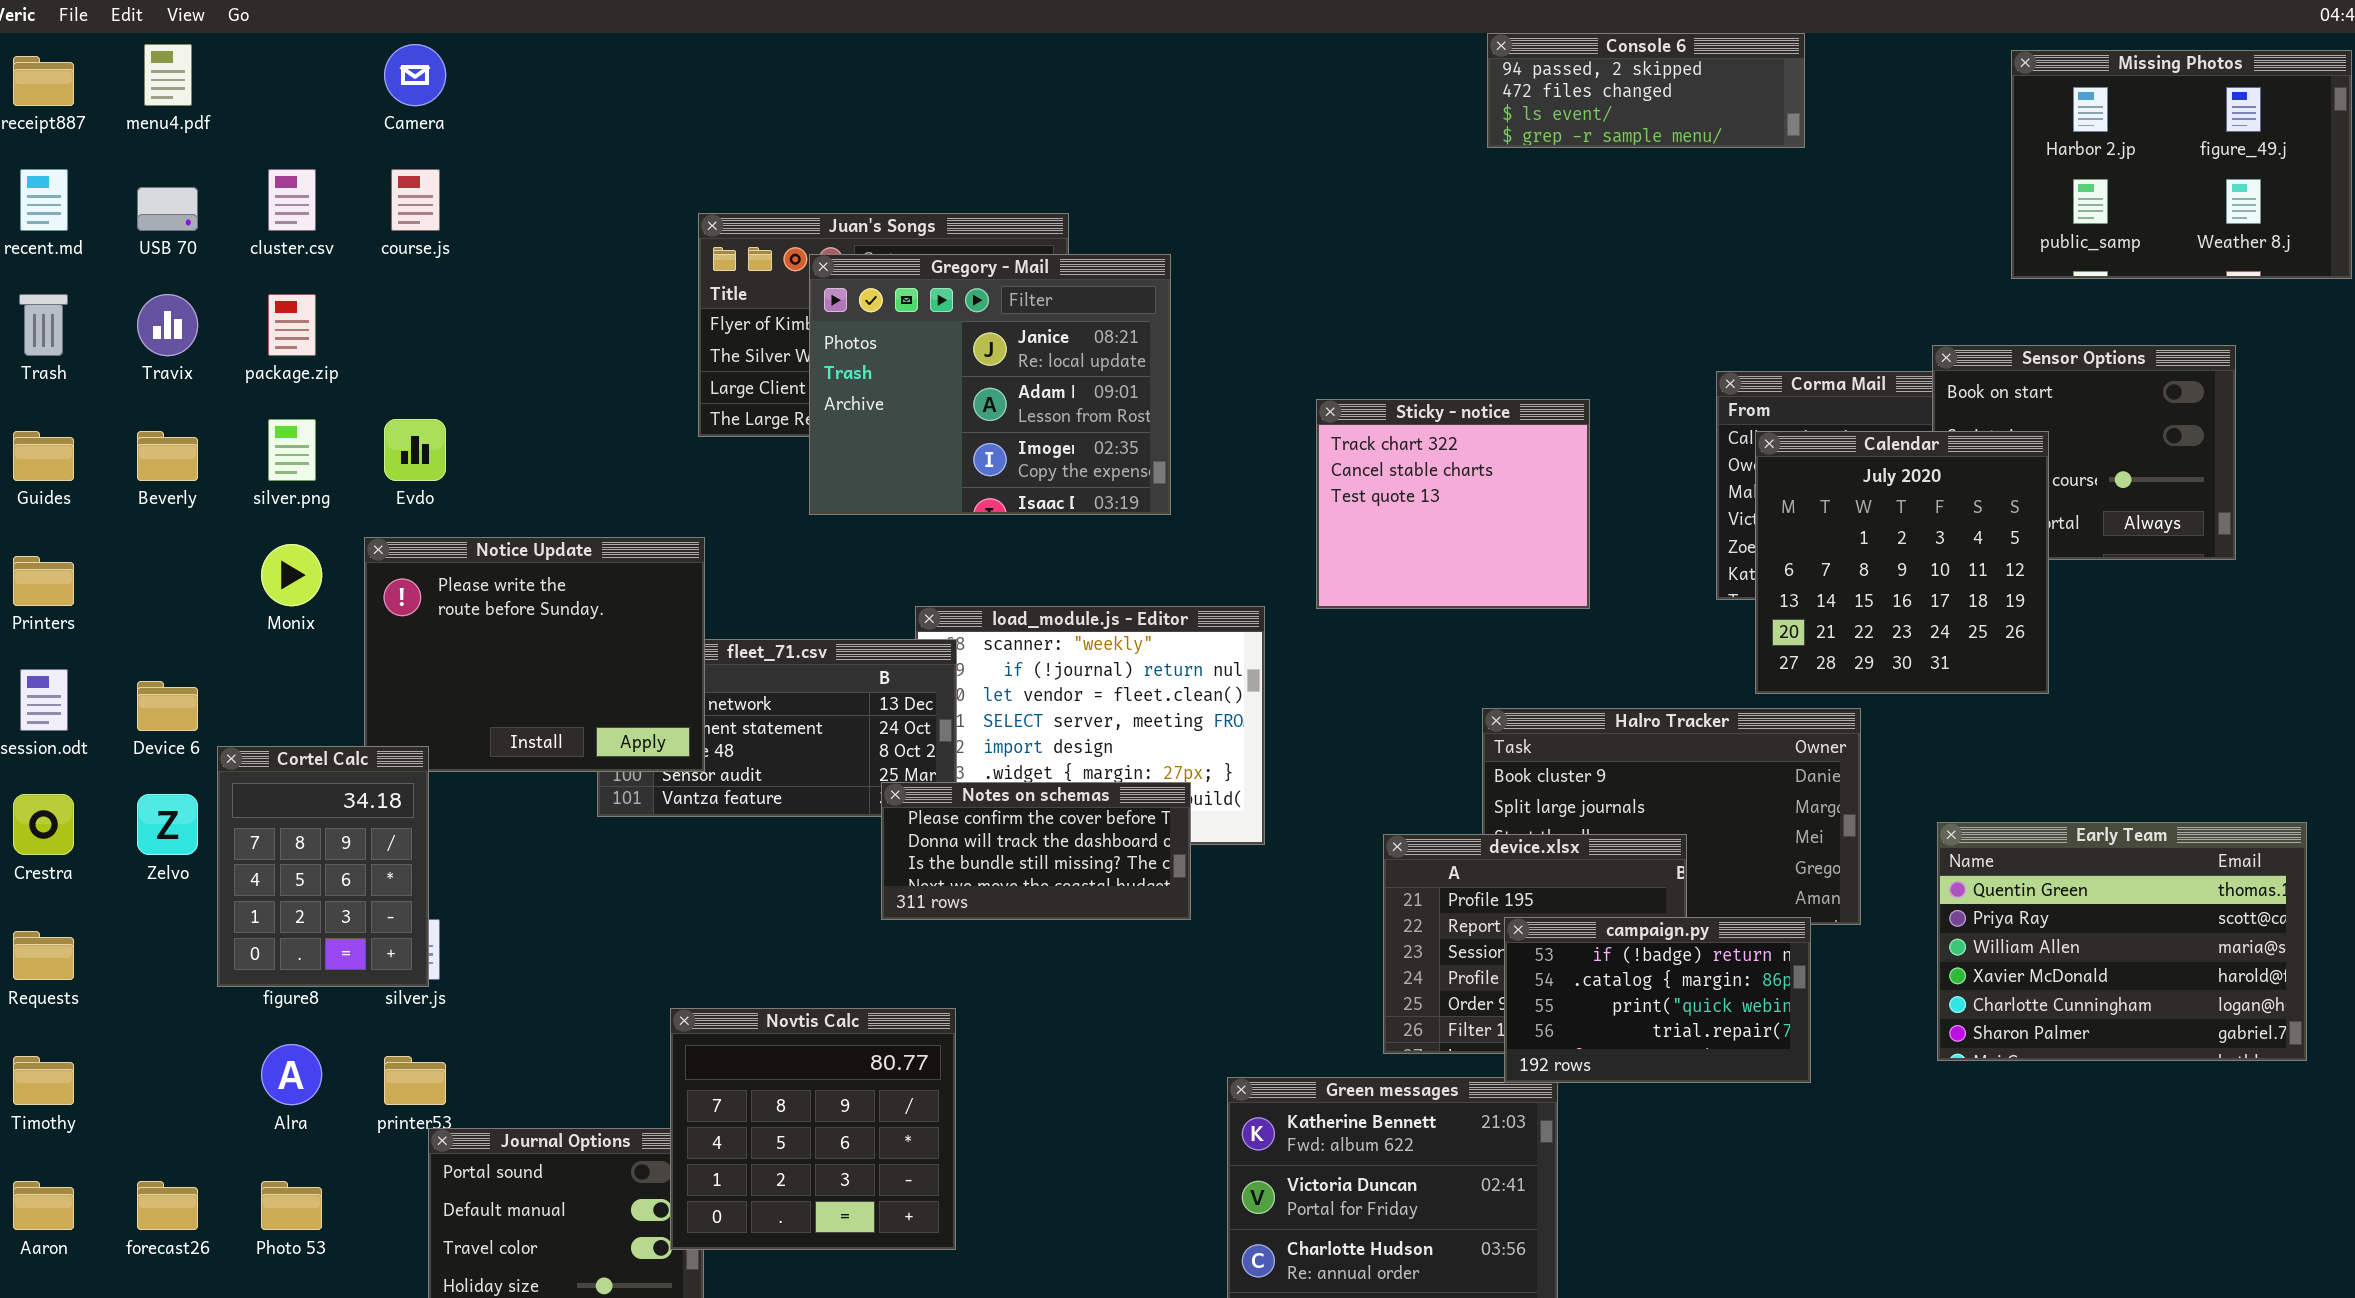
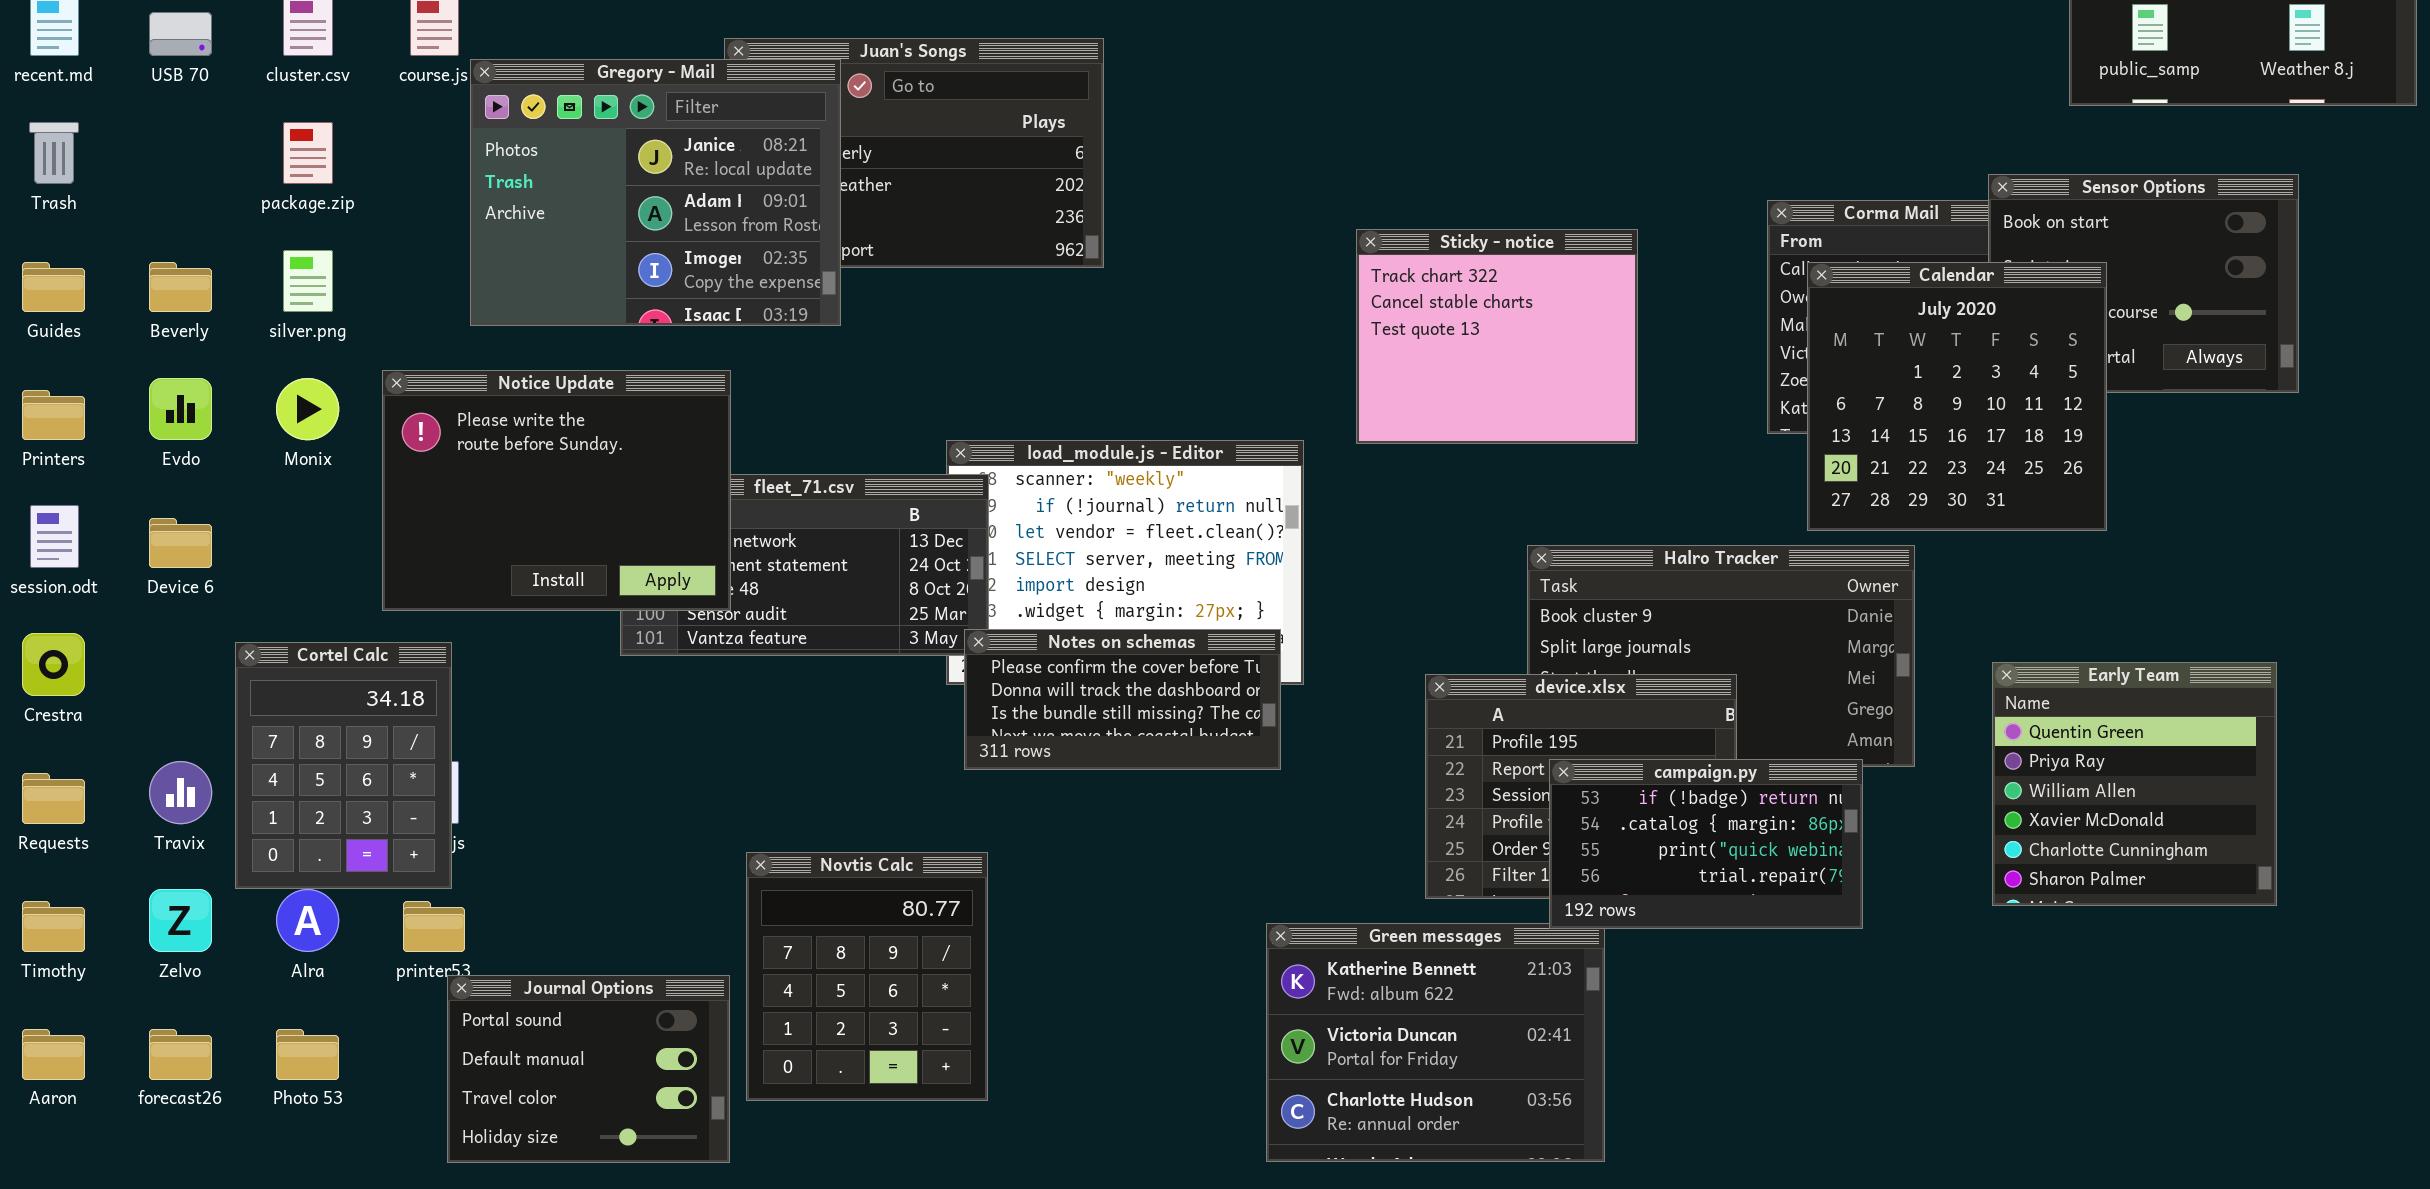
Gregory - Mail: [809,254,1171,515] -> [470,59,841,326], moved
Travix: [137,294,198,356] -> [149,761,212,824], moved
Evdo: [384,419,446,481] -> [149,378,212,440], moved
Cortel Calc: [217,746,429,987] -> [235,642,452,889], moved
Notes on schemas: [881,782,1191,920] -> [964,629,1281,770], moved
Zelvo: [137,794,198,855] -> [149,889,212,952], moved
Early Team: [1937,822,2307,1061] -> [1992,662,2277,906], resized
Novtis Calc: [670,1008,956,1250] -> [746,852,988,1101], resized

